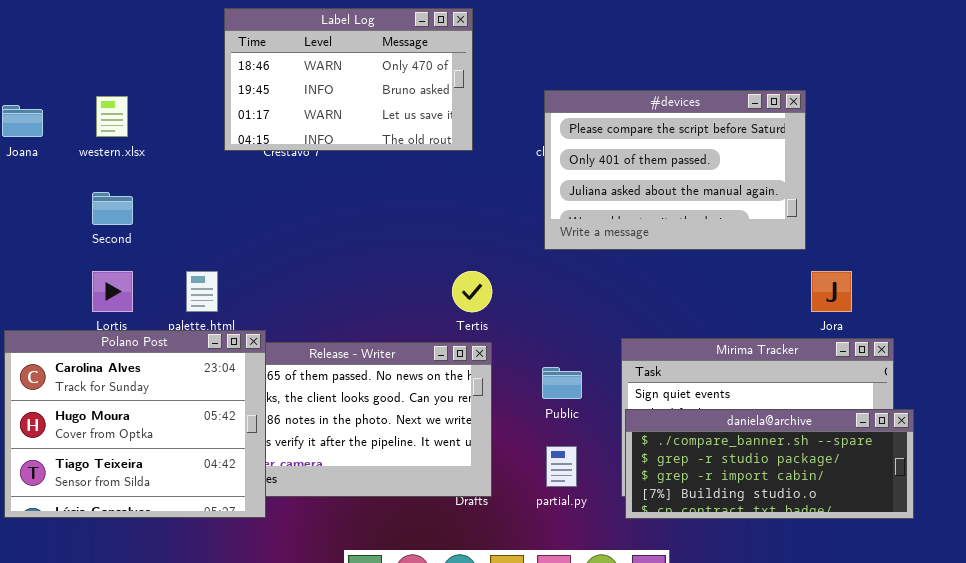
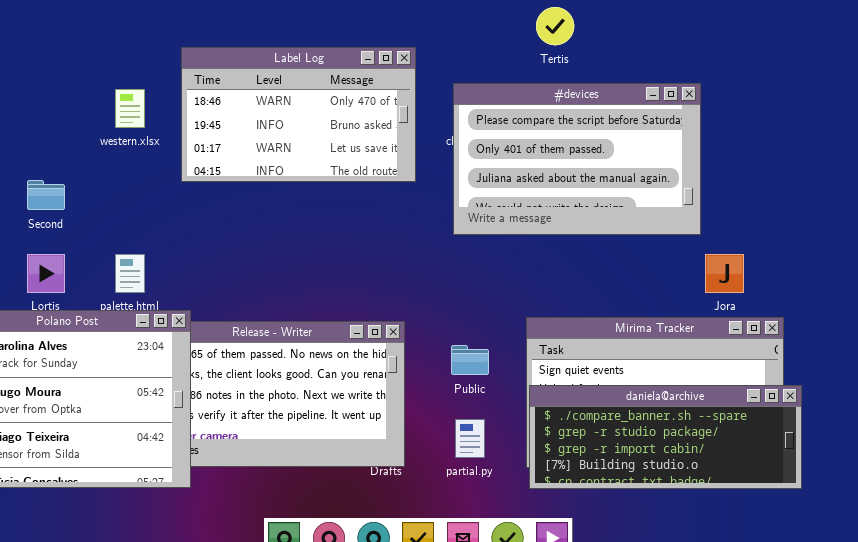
Label Log: [224,8,473,151] -> [181,47,416,182], moved
western.xlsx: [96,96,128,137] -> [115,89,145,128], moved
Tertis: [452,271,492,312] -> [536,7,574,45], moved

